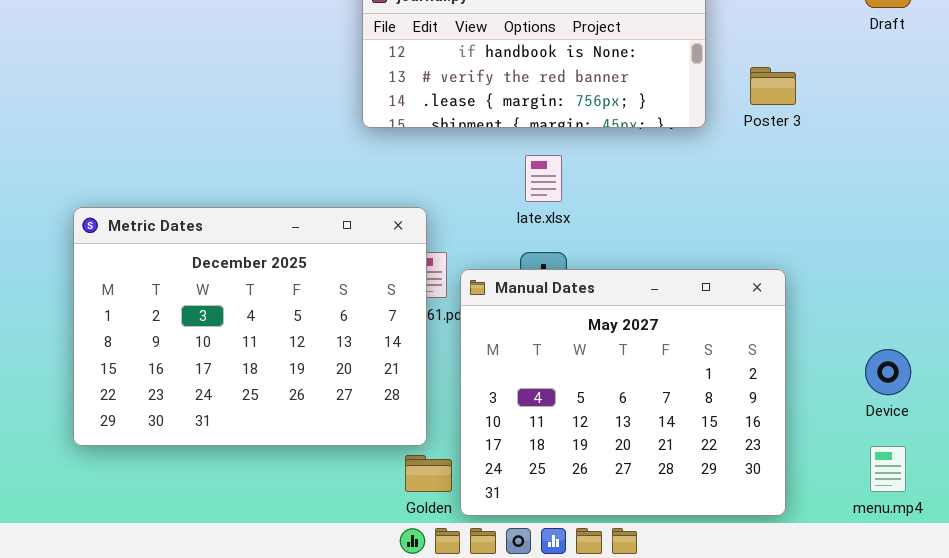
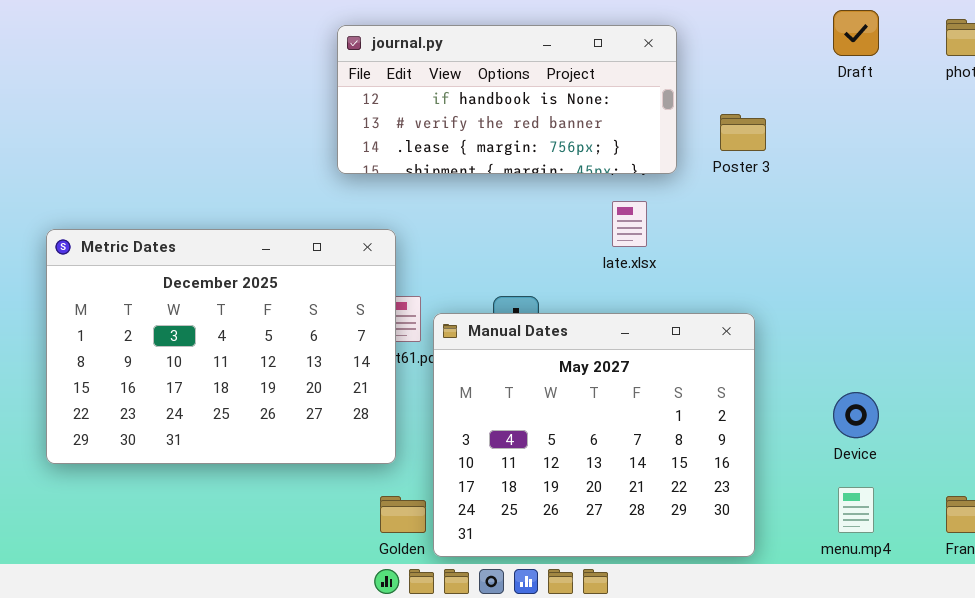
late.xlsx: [525,155,562,202] -> [612,201,647,247], moved
Metric Dates: [73,207,427,446] -> [46,229,396,464], moved

